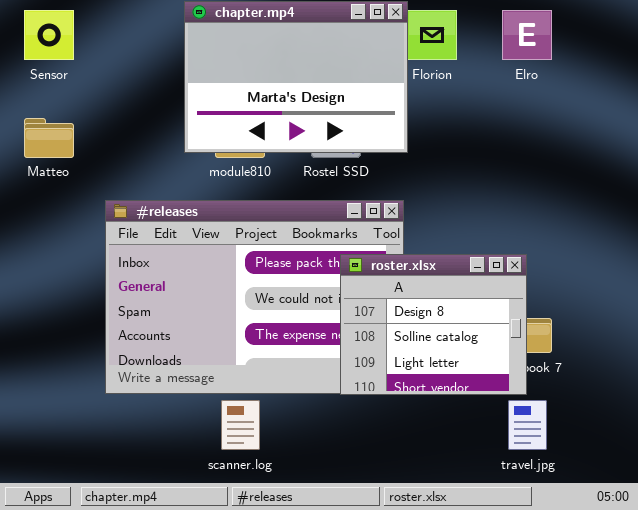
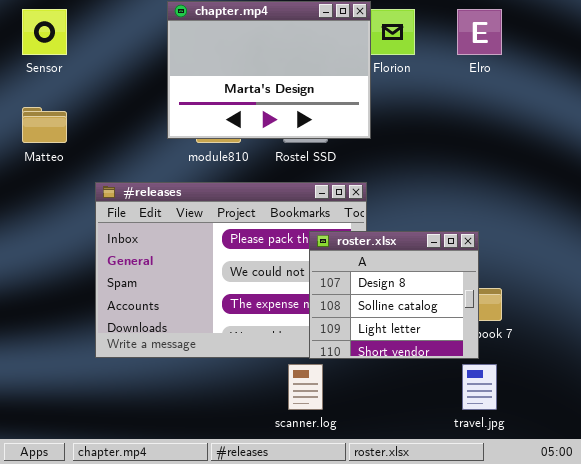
scanner.log: [221,400,260,450] -> [288,364,323,410], moved

